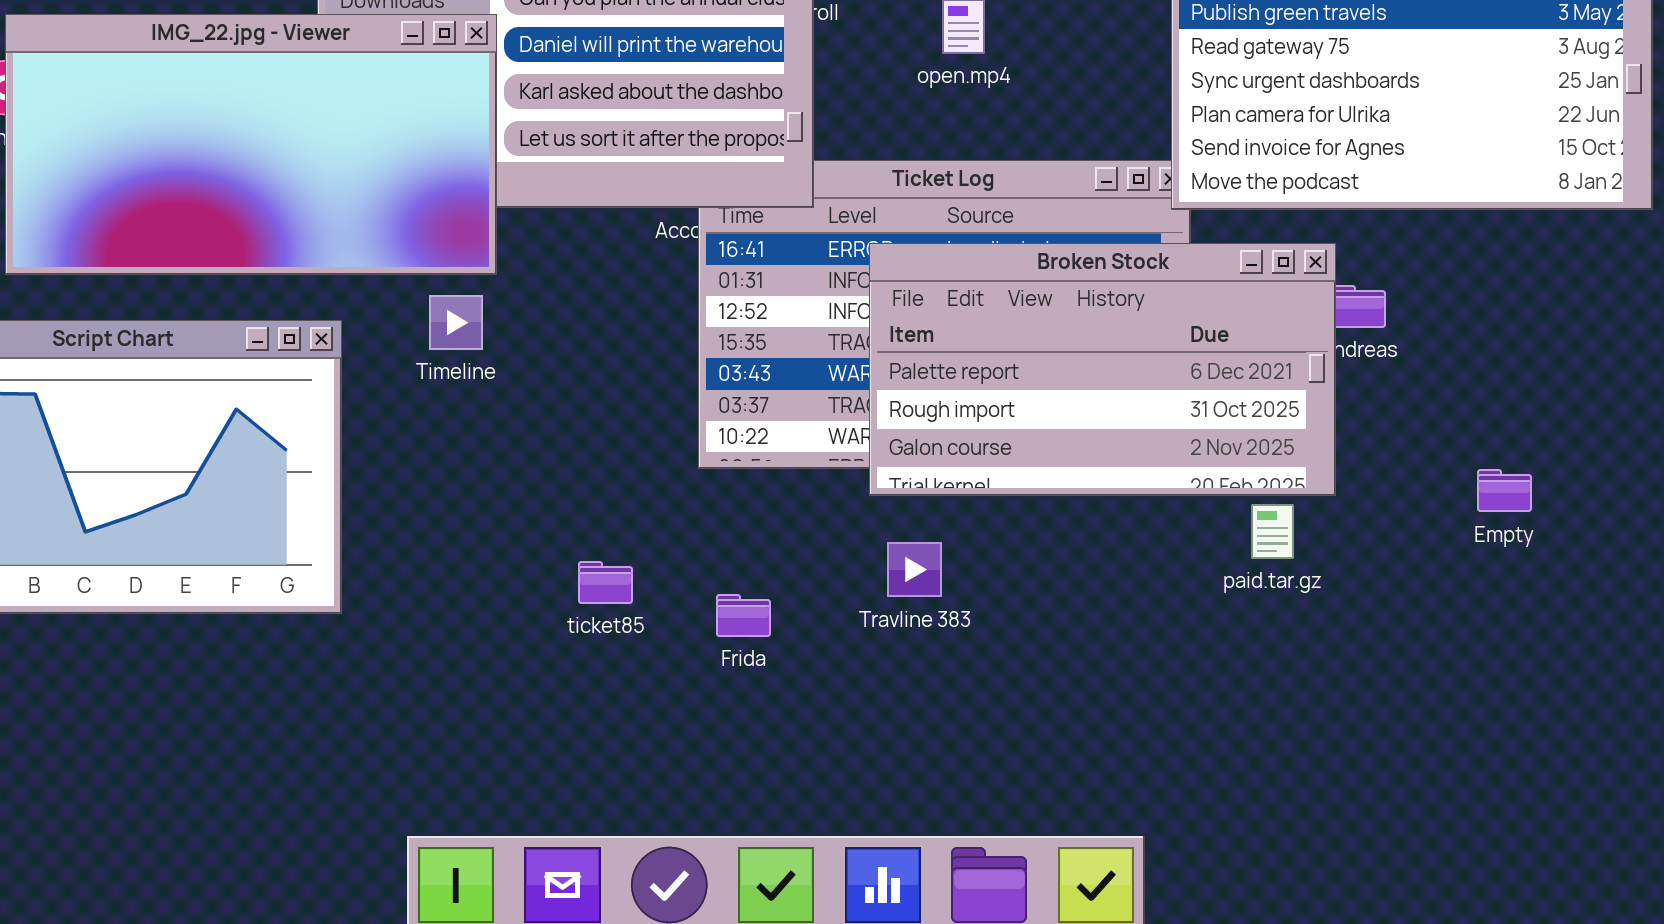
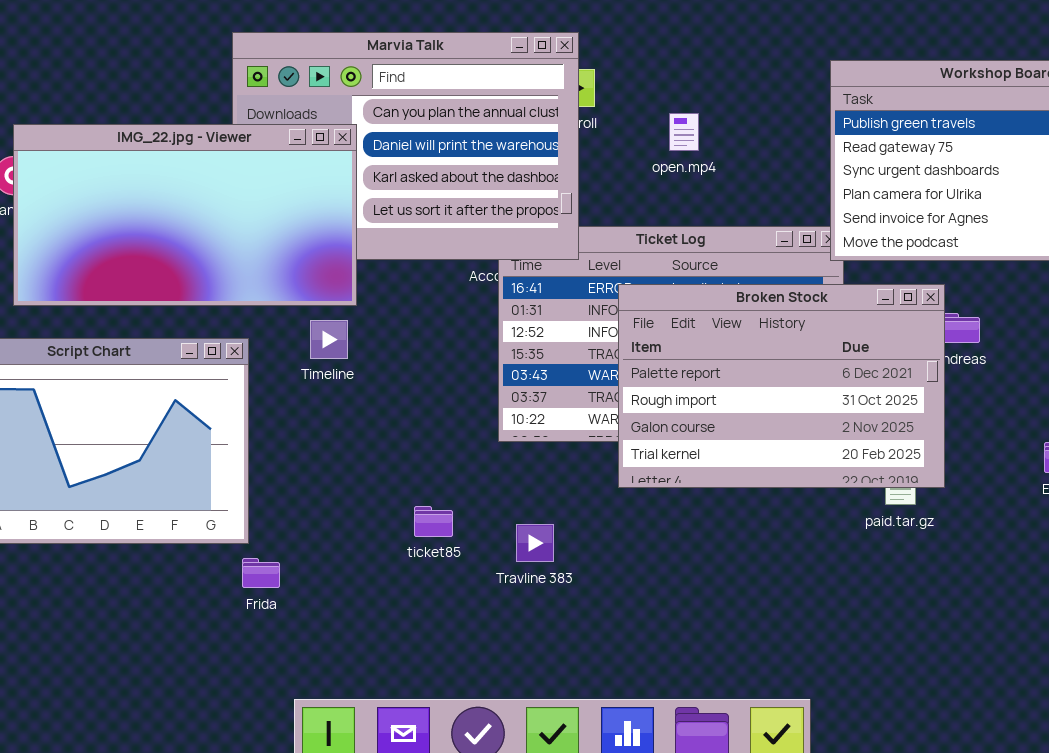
Broken Stock: [869,243,1336,496] -> [618,284,945,488], resized
Travline 383: [887,542,942,597] -> [516,524,554,562], moved
Frida: [716,594,771,637] -> [242,558,280,588], moved

